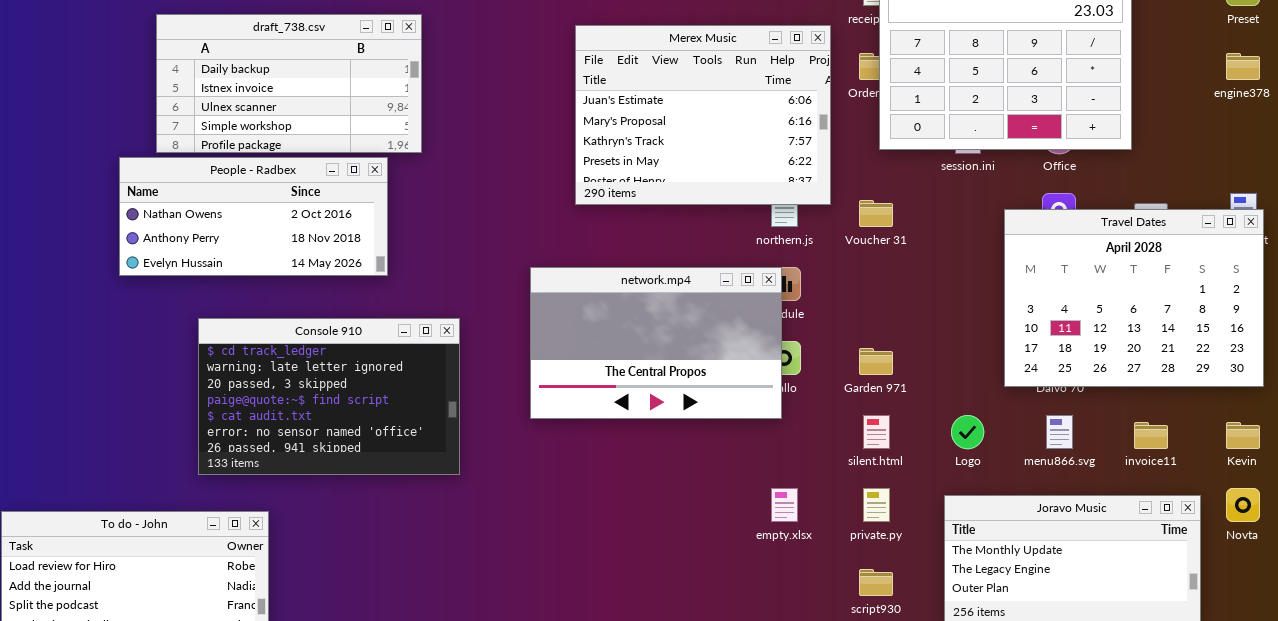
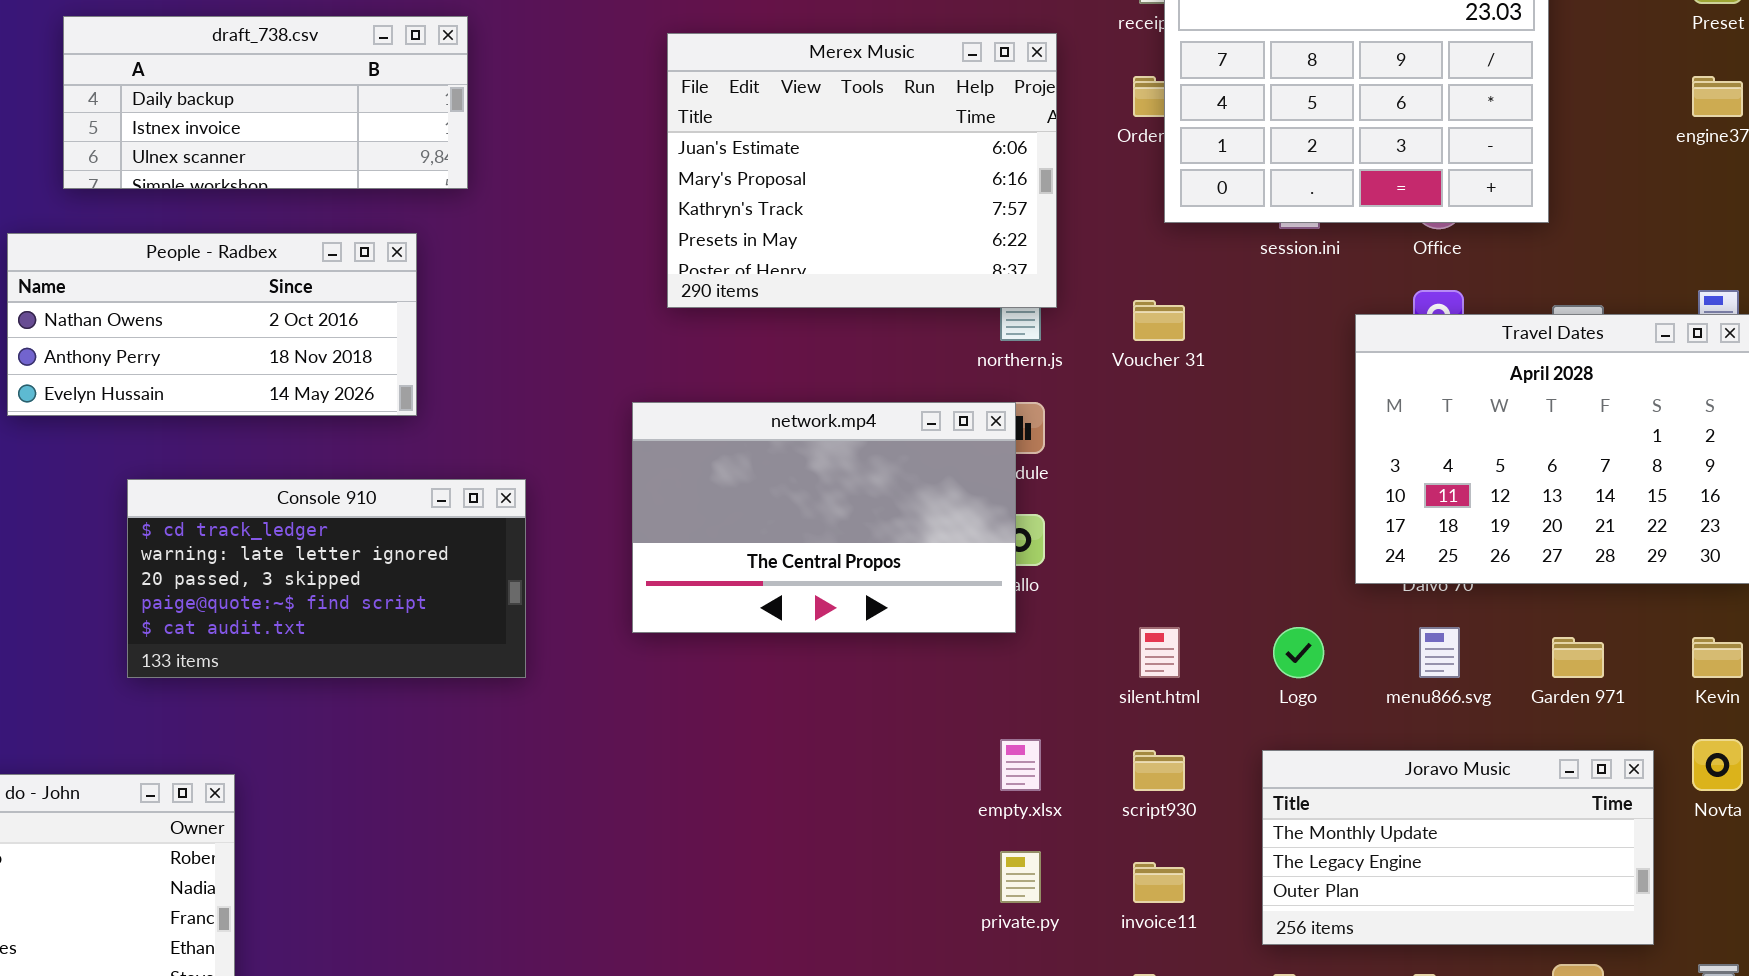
draft_738.csv: [156,14,422,153] -> [63,16,468,189], resized
Merex Music: [575,25,831,205] -> [667,33,1057,308], moved
Console 910: [198,318,460,475] -> [127,479,526,678], resized
Garden 971: [859,348,893,375] -> [1552,637,1604,678], moved
invoice11: [1134,422,1168,449] -> [1133,862,1185,903], moved
private.py: [863,488,890,522] -> [1000,851,1041,903], moved
script930: [859,569,893,596] -> [1133,750,1185,791], moved

